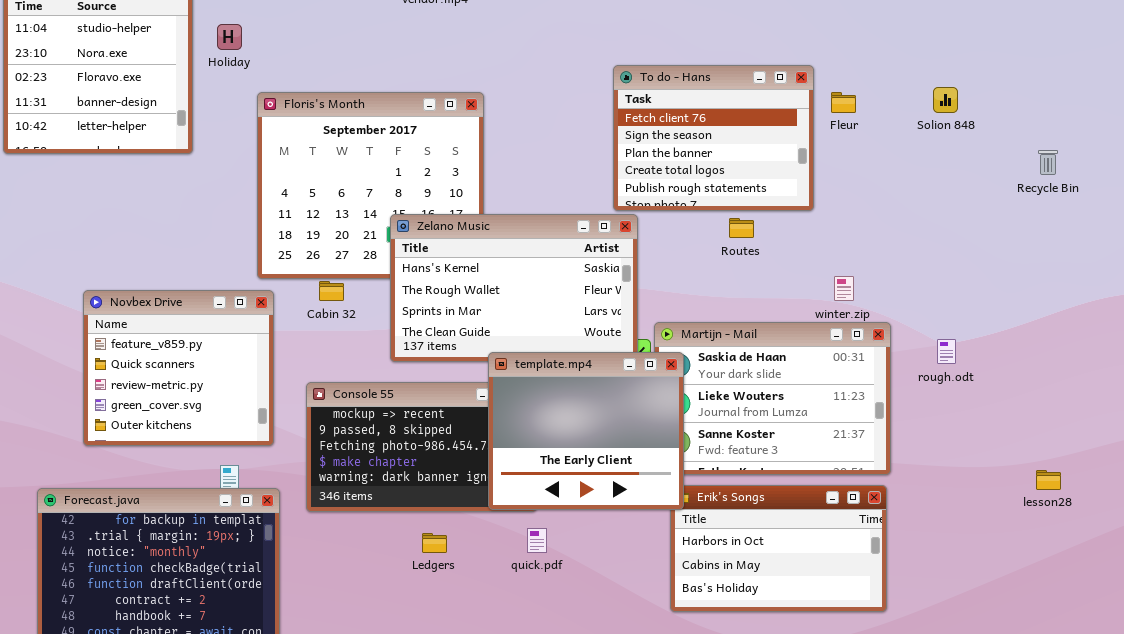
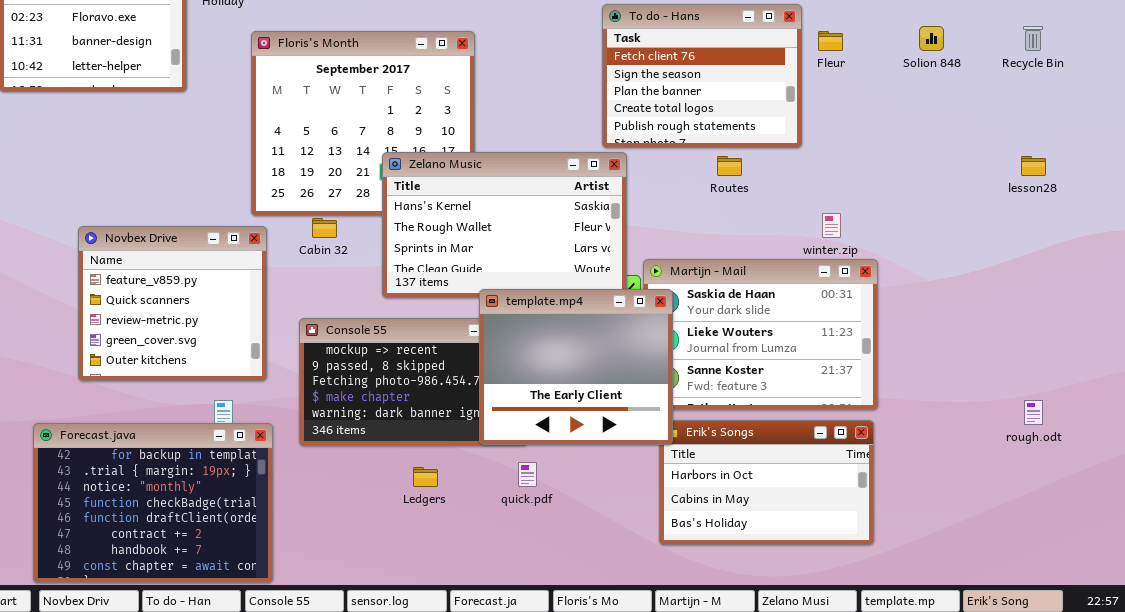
Recycle Bin: [1038,150,1058,175] -> [1023,26,1043,51], moved
rough.odt: [937,339,956,364] -> [1024,400,1043,425], moved
lesson28: [1036,470,1061,490] -> [1021,156,1046,176], moved

